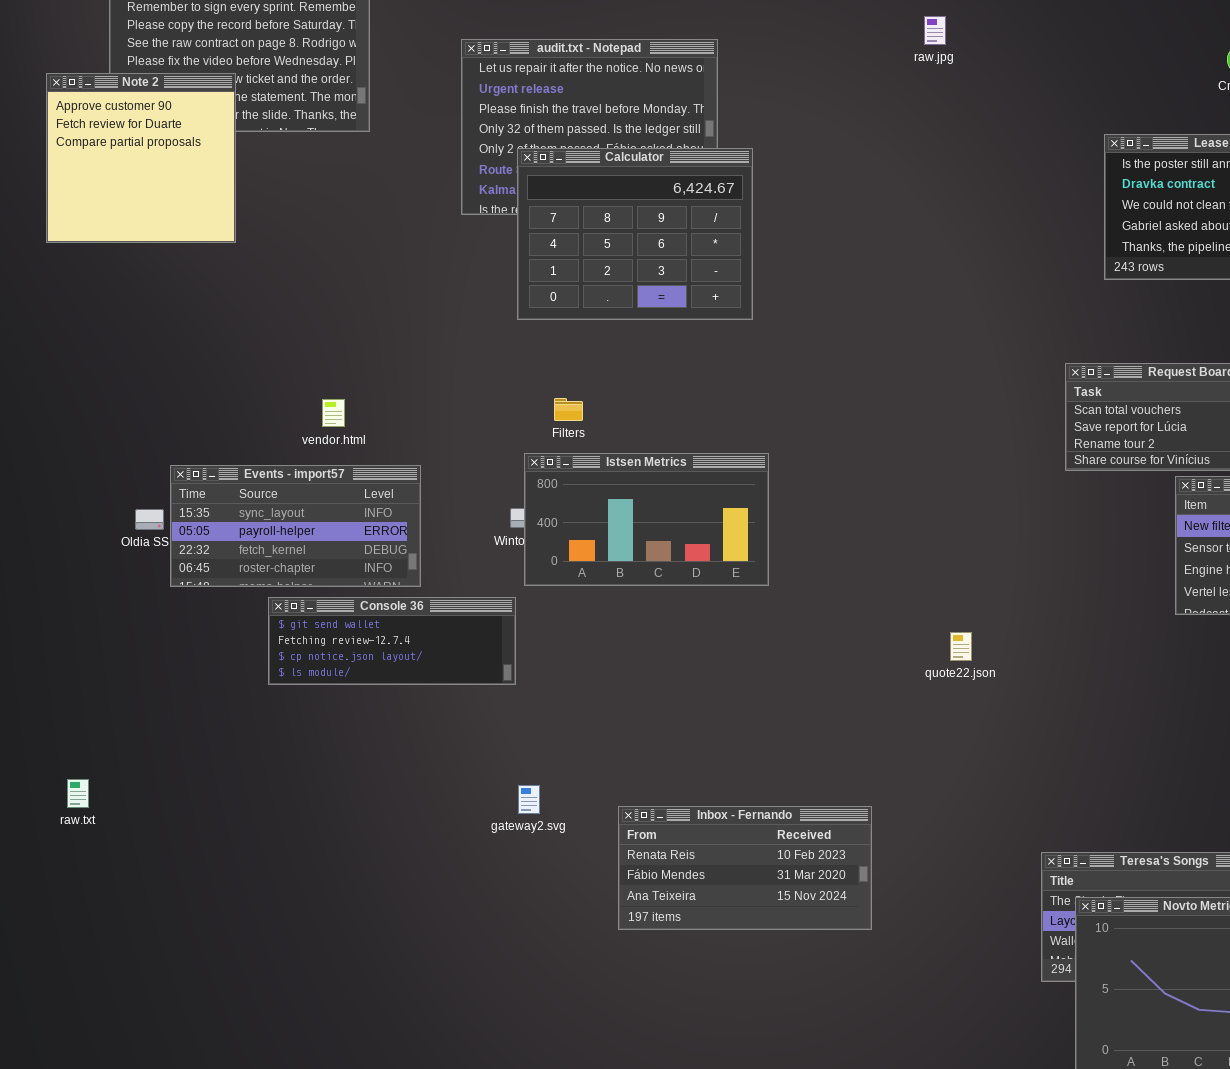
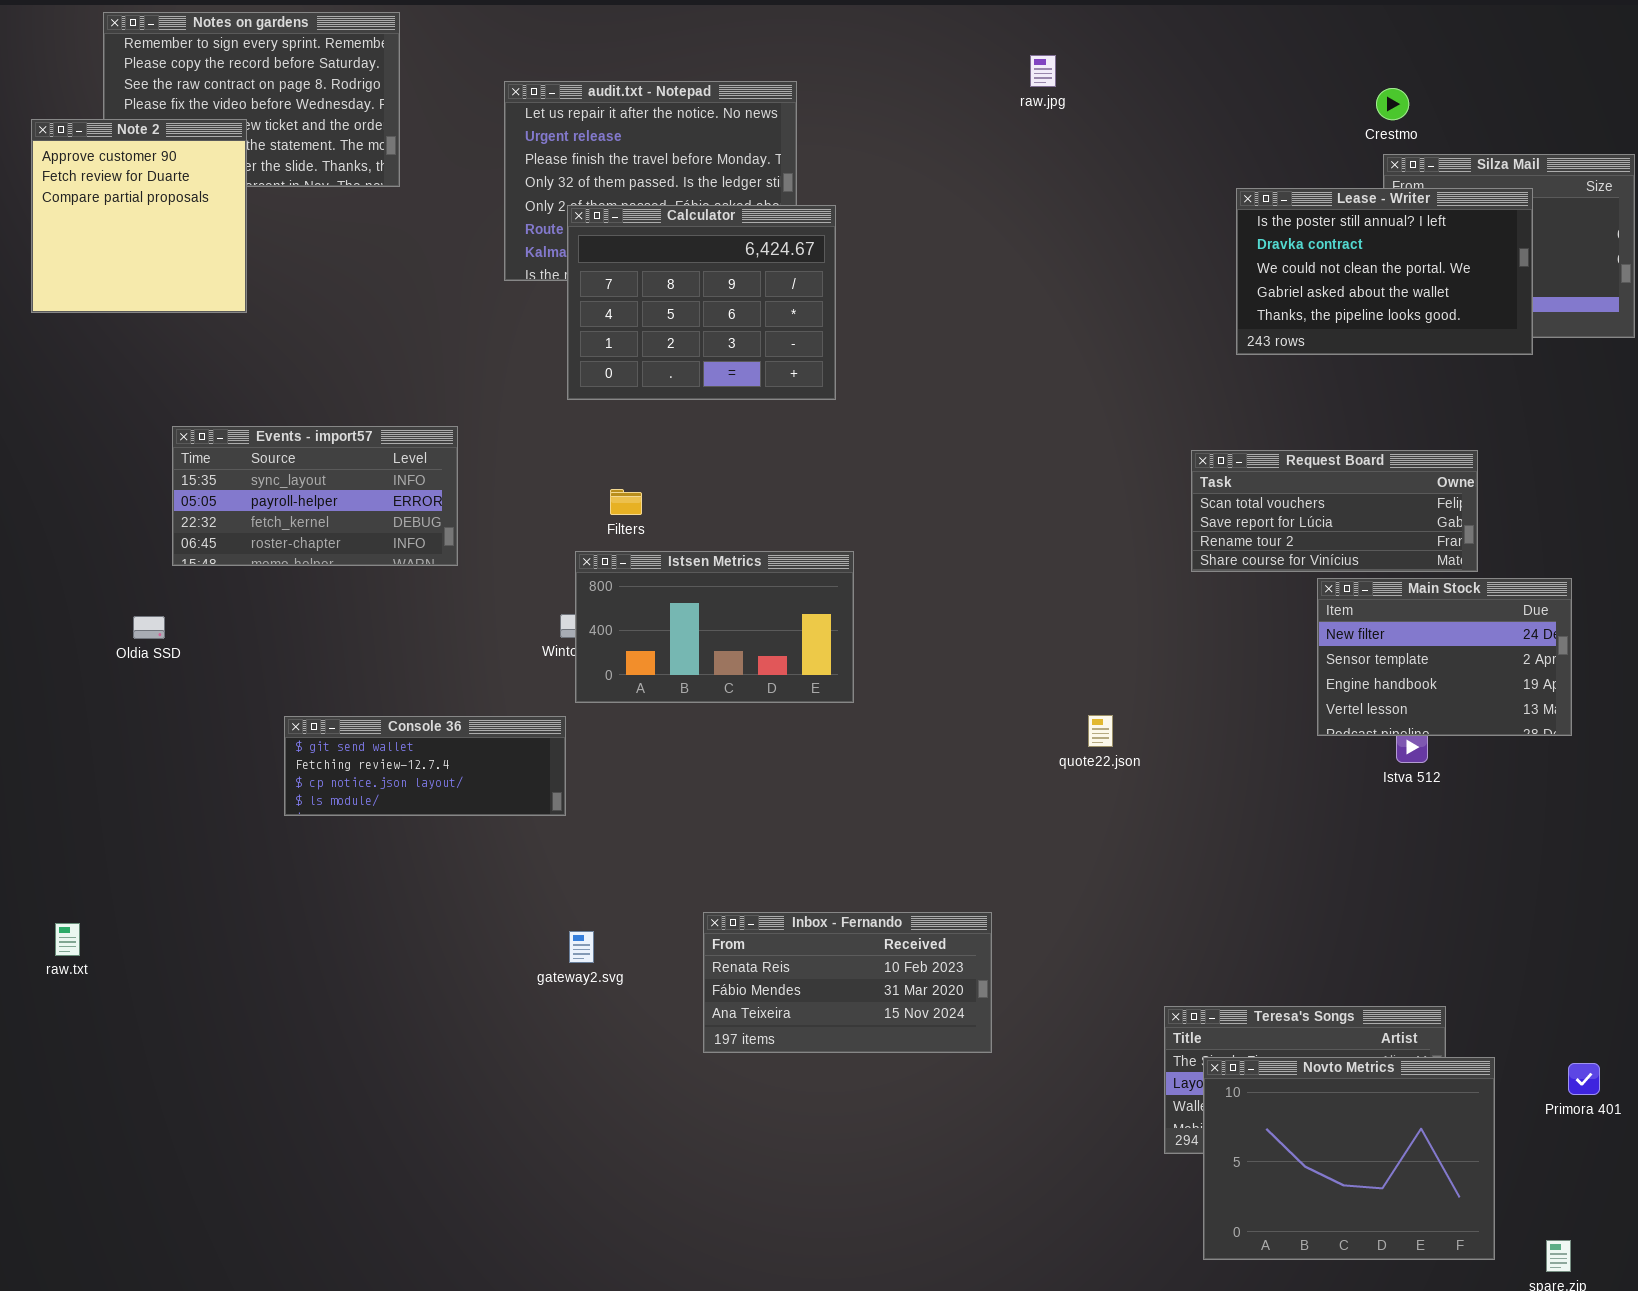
Events - import57: [170,465,421,587] -> [172,426,458,566], moved
quote22.json: [950,632,972,661] -> [1088,715,1113,747], moved
Inbox - Fernando: [618,806,872,930] -> [703,912,992,1053], moved

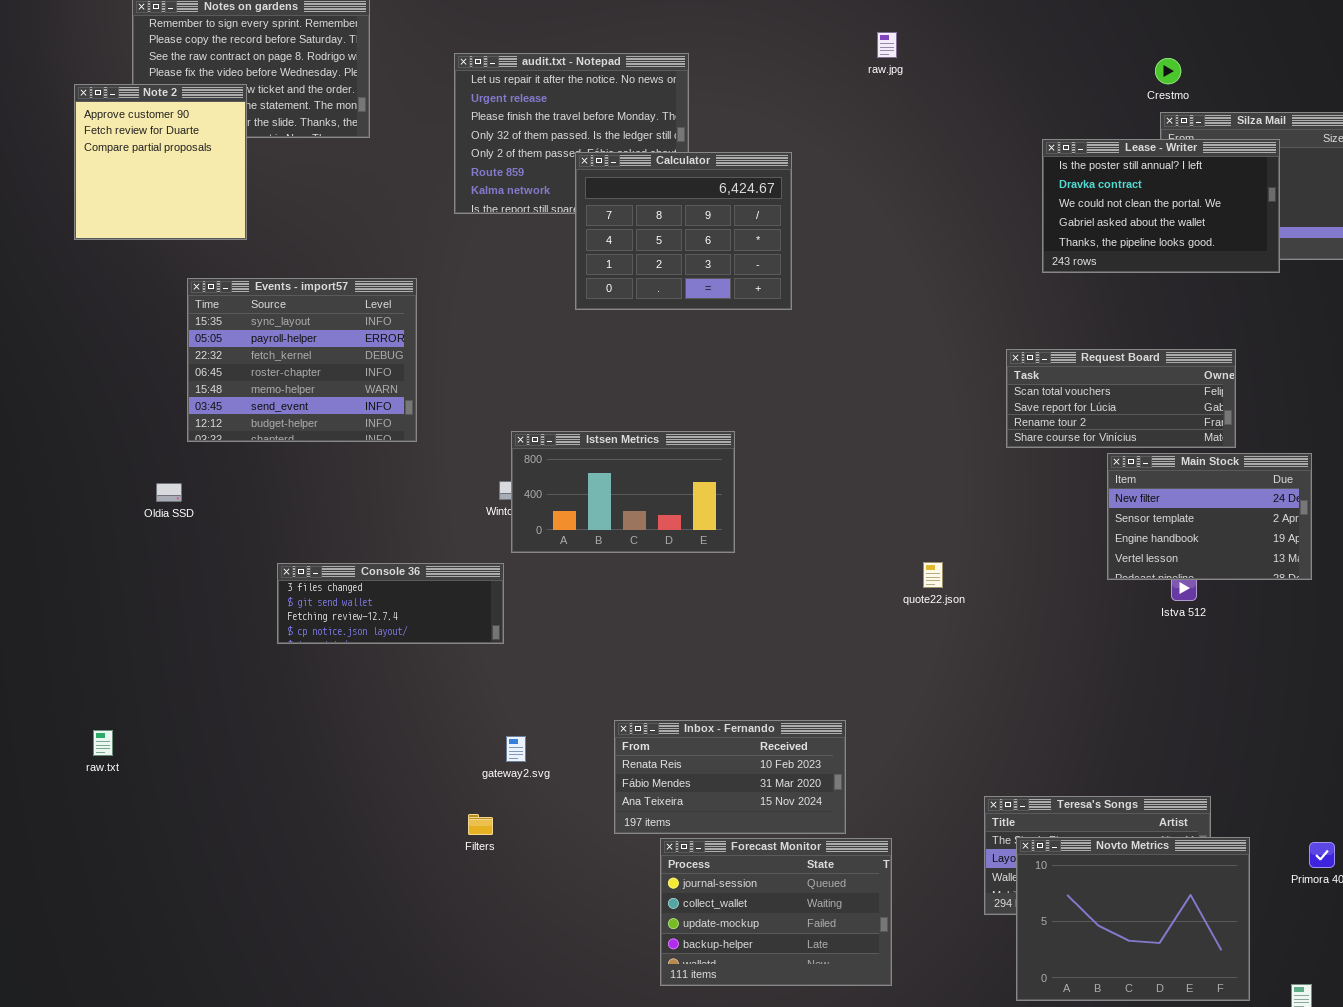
Calculator: [567,205,836,400] -> [575,152,792,310], moved
Events - import57: [172,426,458,566] -> [187,278,417,442], resized
Filters: [610,489,642,515] -> [468,814,493,835], moved
Console 36: [284,716,566,816] -> [277,563,504,644], scrolled up 1 row
Forecast Monitor: none -> [660,838,892,986], opened

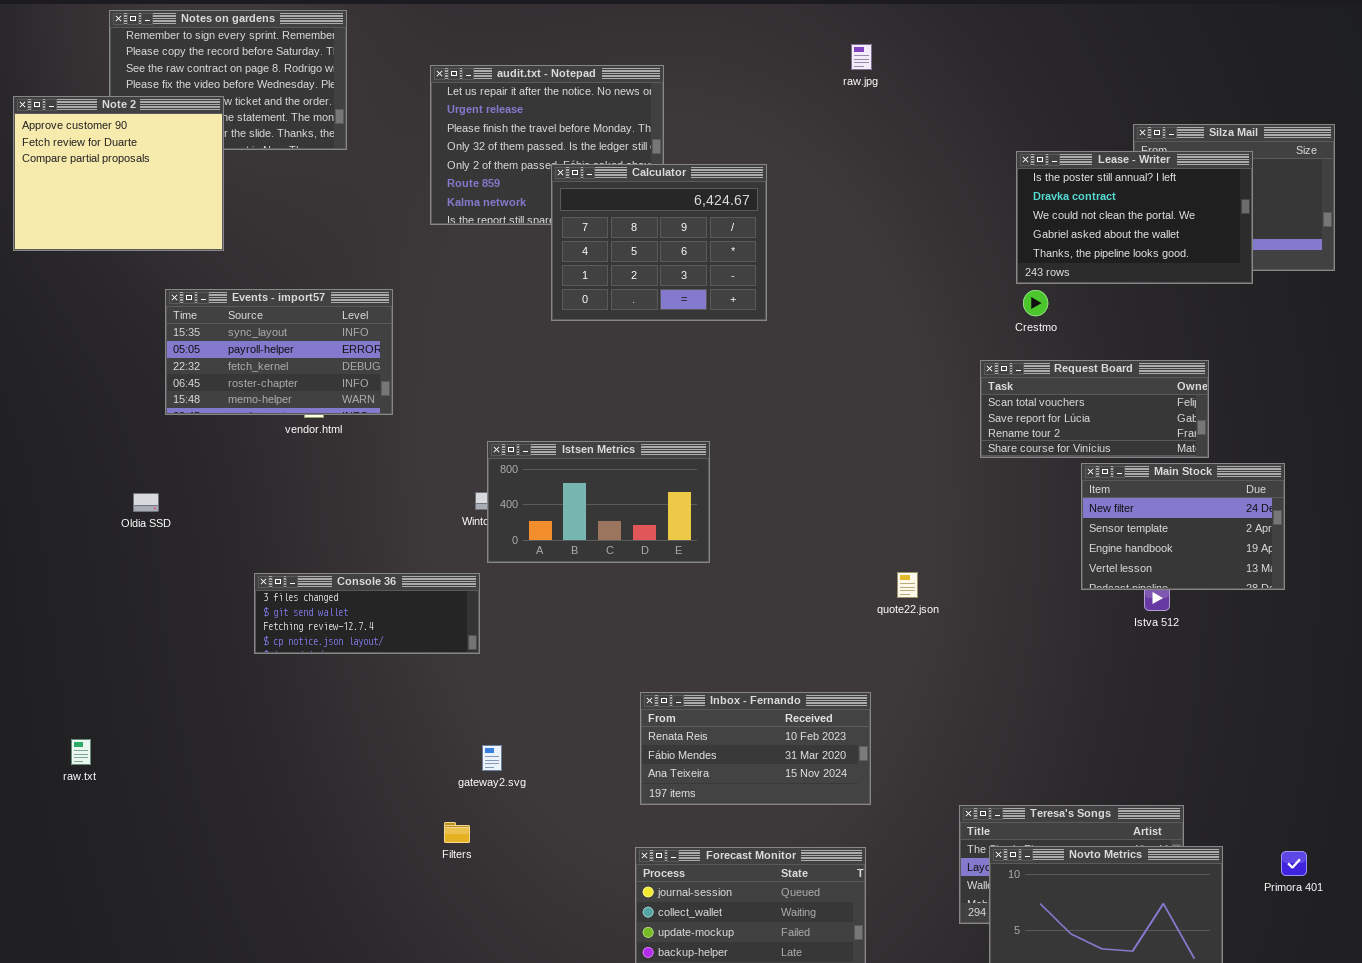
Crestmo: [1155,58,1181,84] -> [1023,290,1048,316], moved
Note 2: [74,84,247,240] -> [13,96,224,251], resized
Events - import57: [187,278,417,442] -> [165,289,393,415], resized
Inbox - Fernando: [614,720,846,834] -> [640,692,871,805], moved

